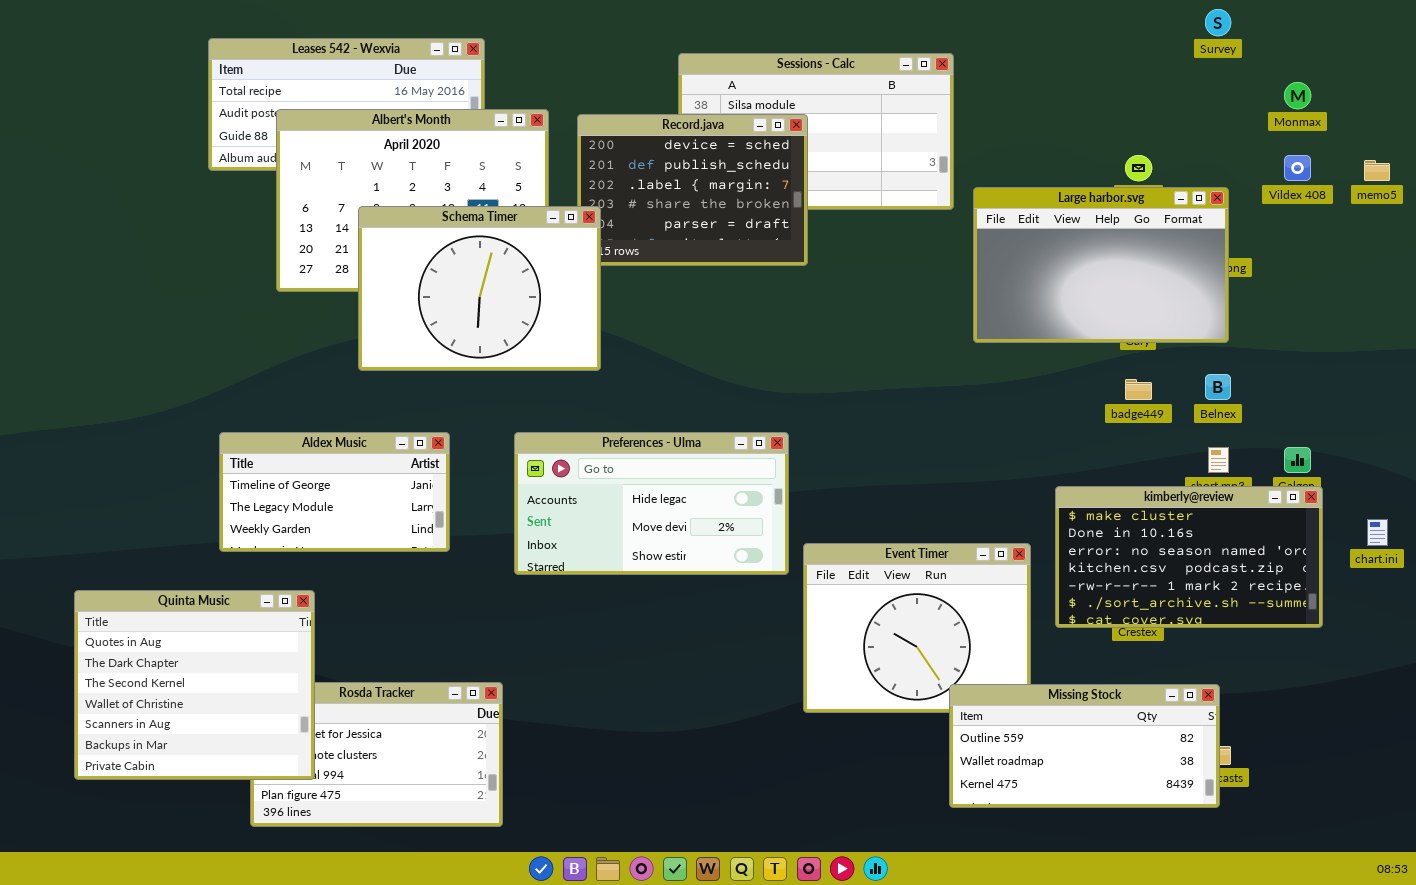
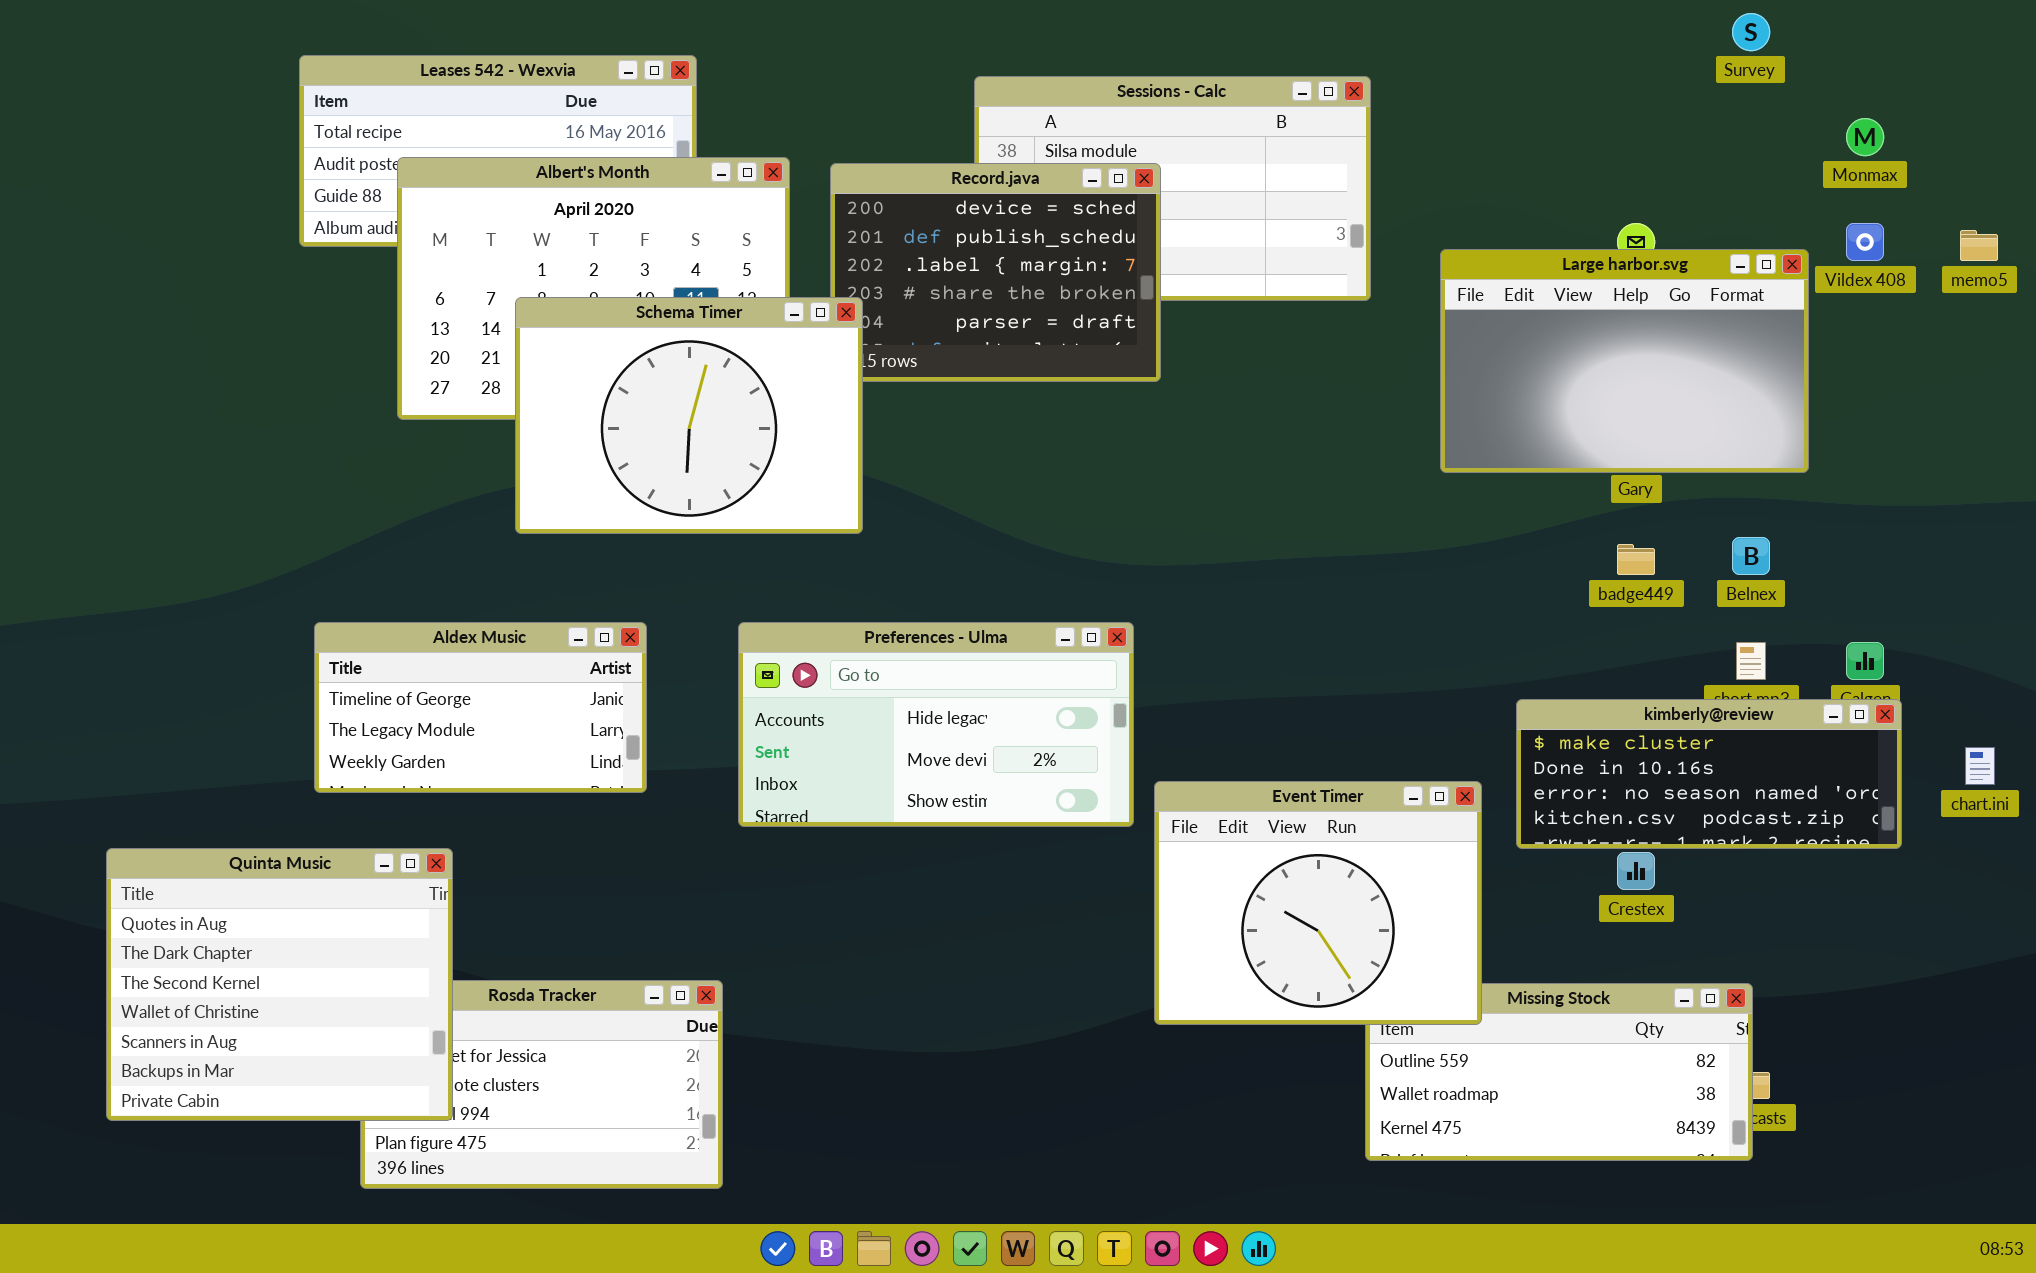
Large harbor.svg: [973,187,1229,343] -> [1440,249,1809,473], moved
kimberly@review: [1055,486,1323,628] -> [1516,699,1902,849], resized
Event Timer: [803,543,1031,713] -> [1154,781,1482,1025], raised

